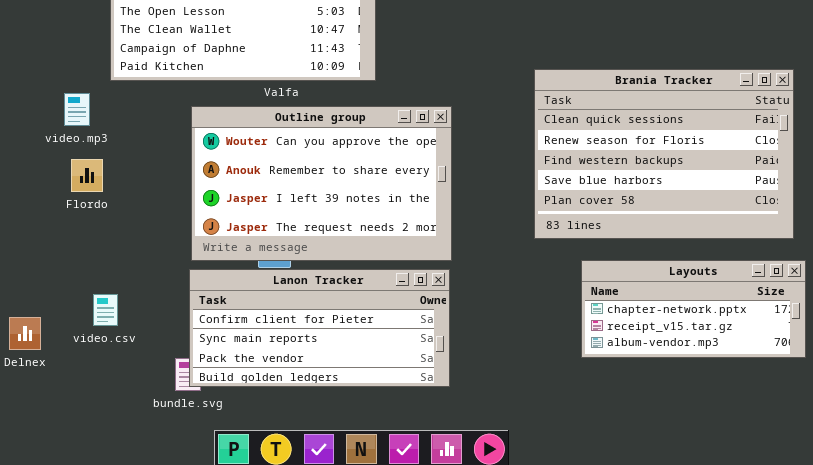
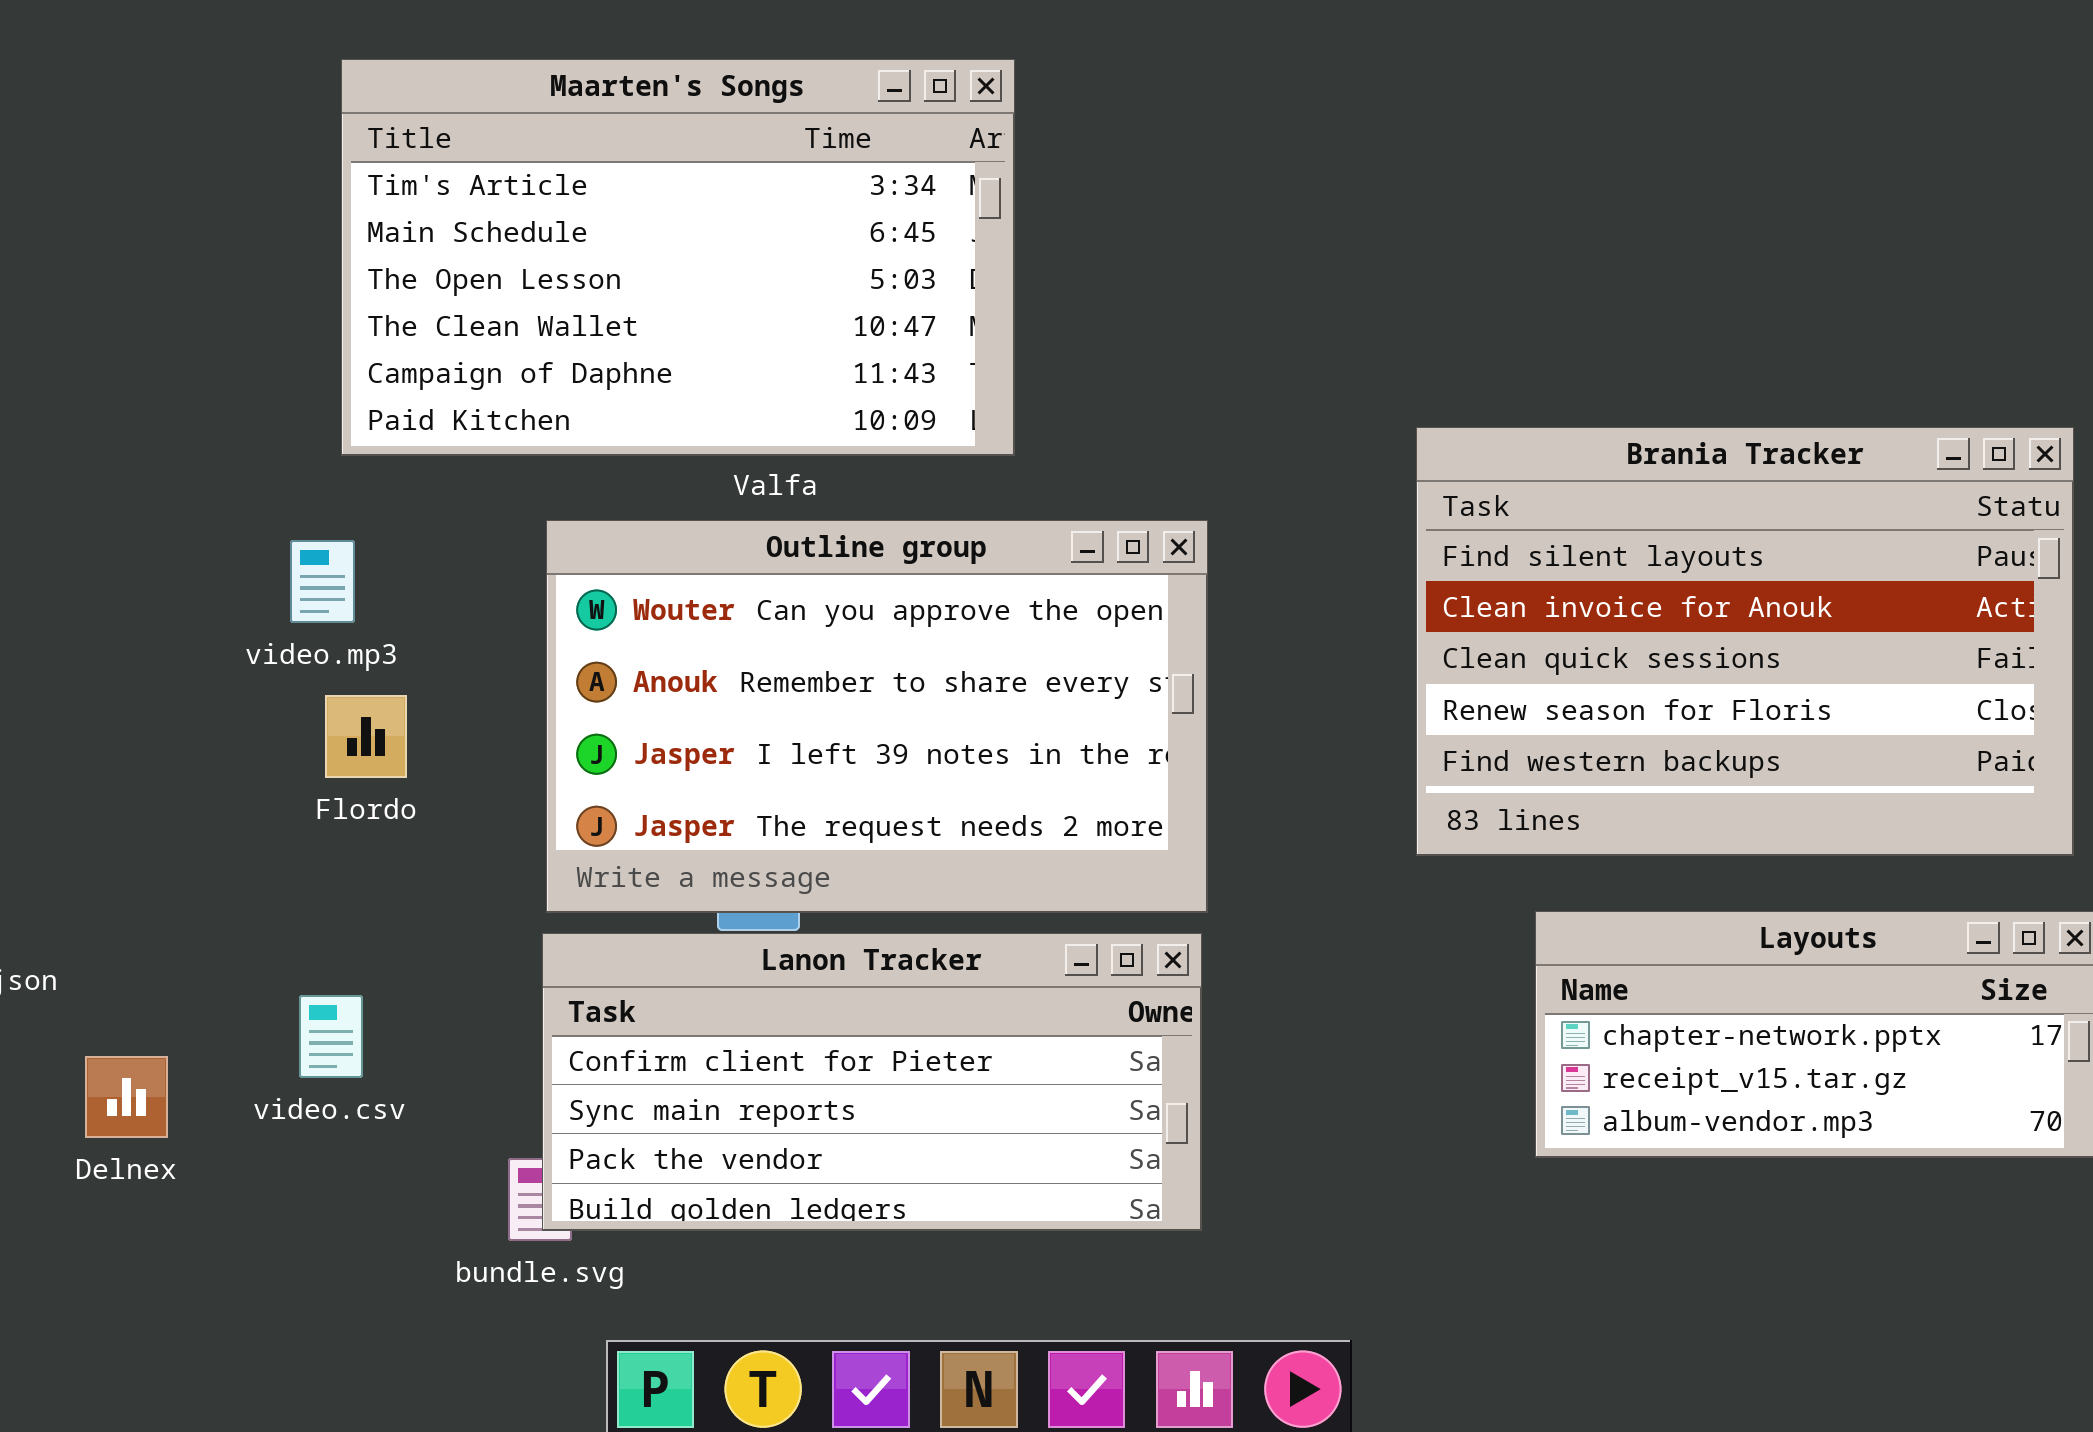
Brania Tracker: [534,69,794,239] -> [1416,427,2074,856], scrolled up 2 rows
video.mp3: [64,93,90,126] -> [290,540,355,623], moved
Flordo: [71,159,103,192] -> [325,695,407,778], moved

